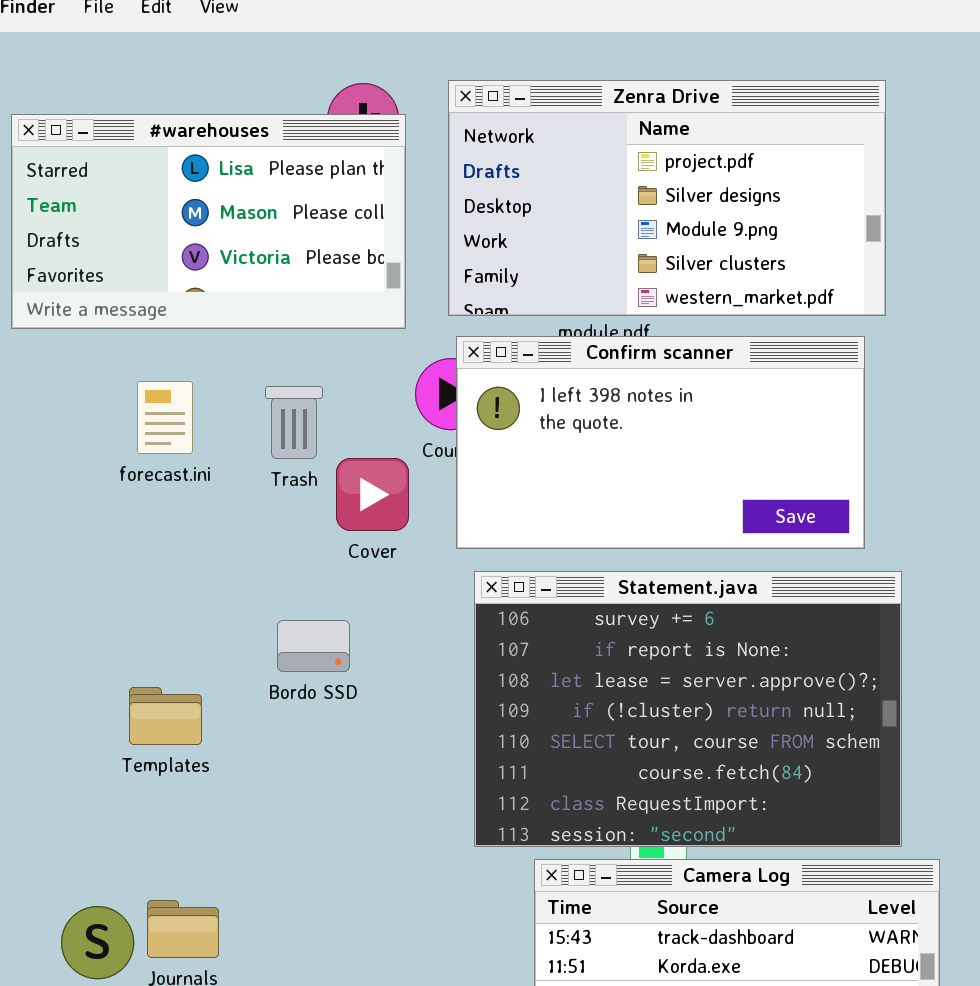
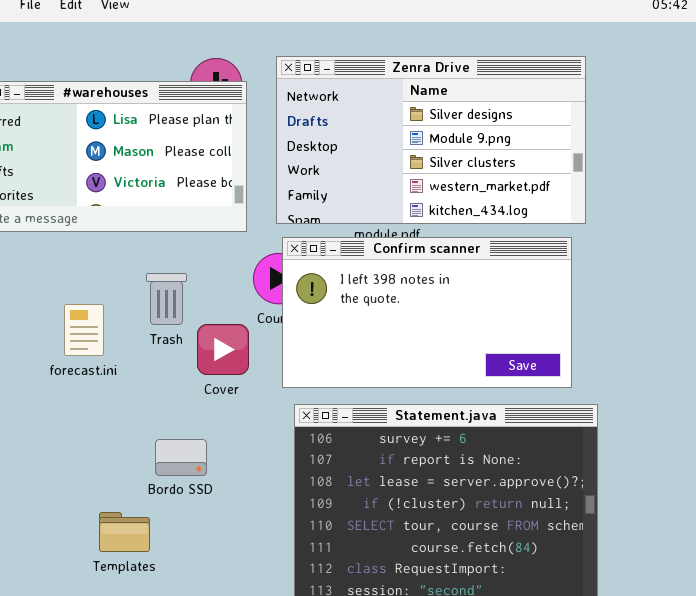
Zenra Drive: [448,80,886,316] -> [276,56,586,224], scrolled down 1 row
forecast.ini: [137,381,193,454] -> [64,304,104,356], moved
Templates: [129,687,202,745] -> [99,512,150,552], moved

